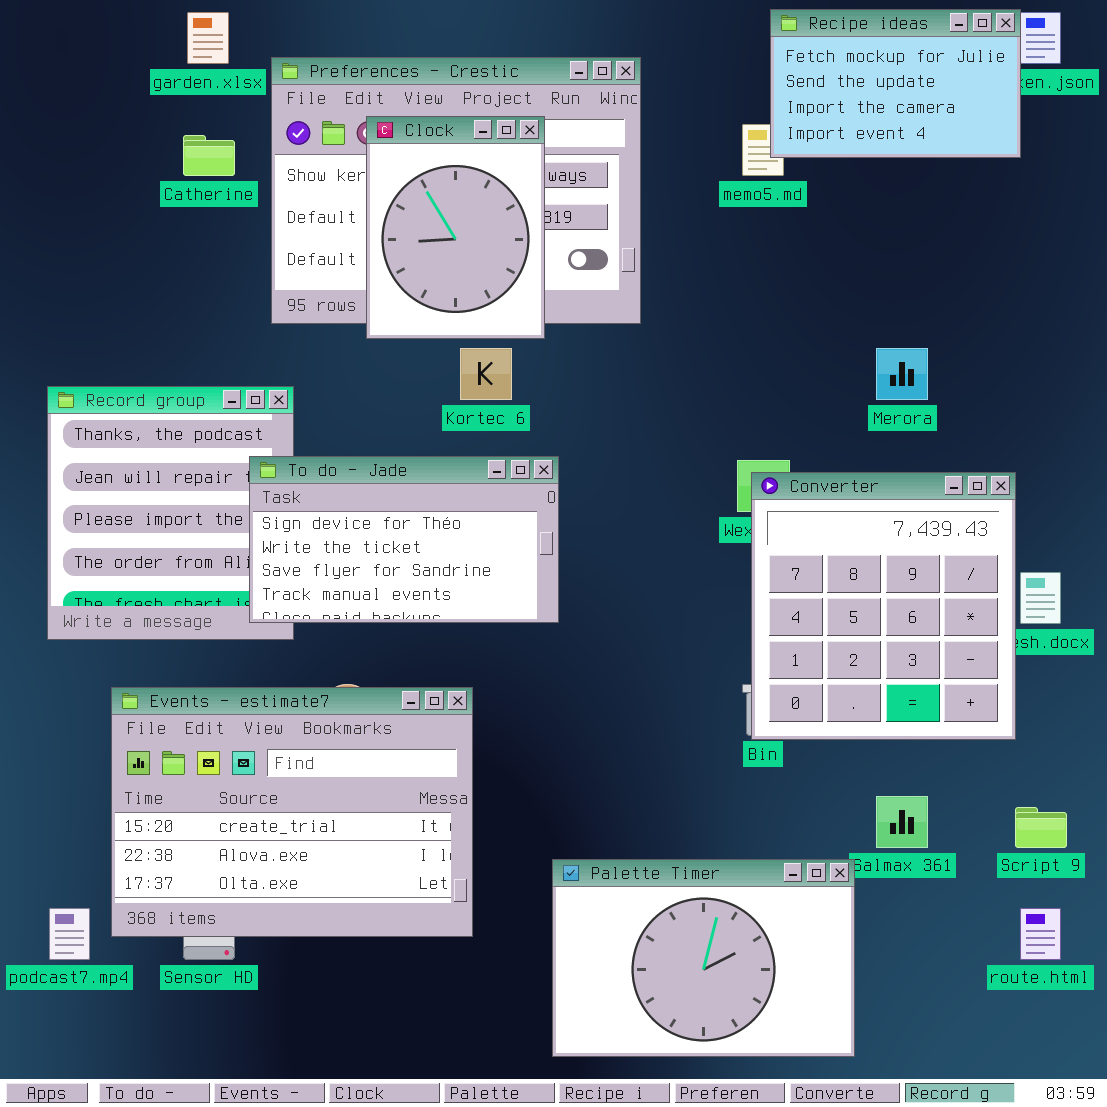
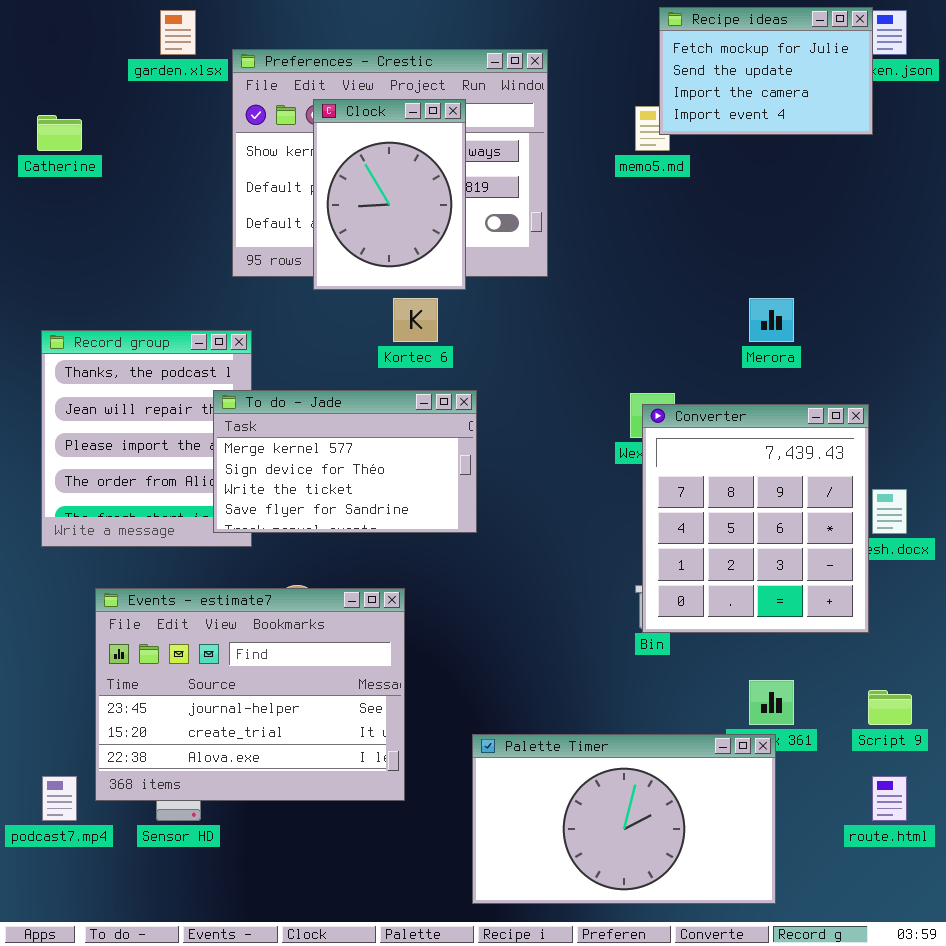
Catherine: [183,135,235,176] -> [37,115,82,151], moved
To do - Jade: [249,456,559,623] -> [213,390,477,533], scrolled up 1 row
Events - estimate7: [111,687,473,937] -> [95,588,405,801], scrolled up 1 row
Palette Timer: [552,859,855,1057] -> [472,734,776,904], resized

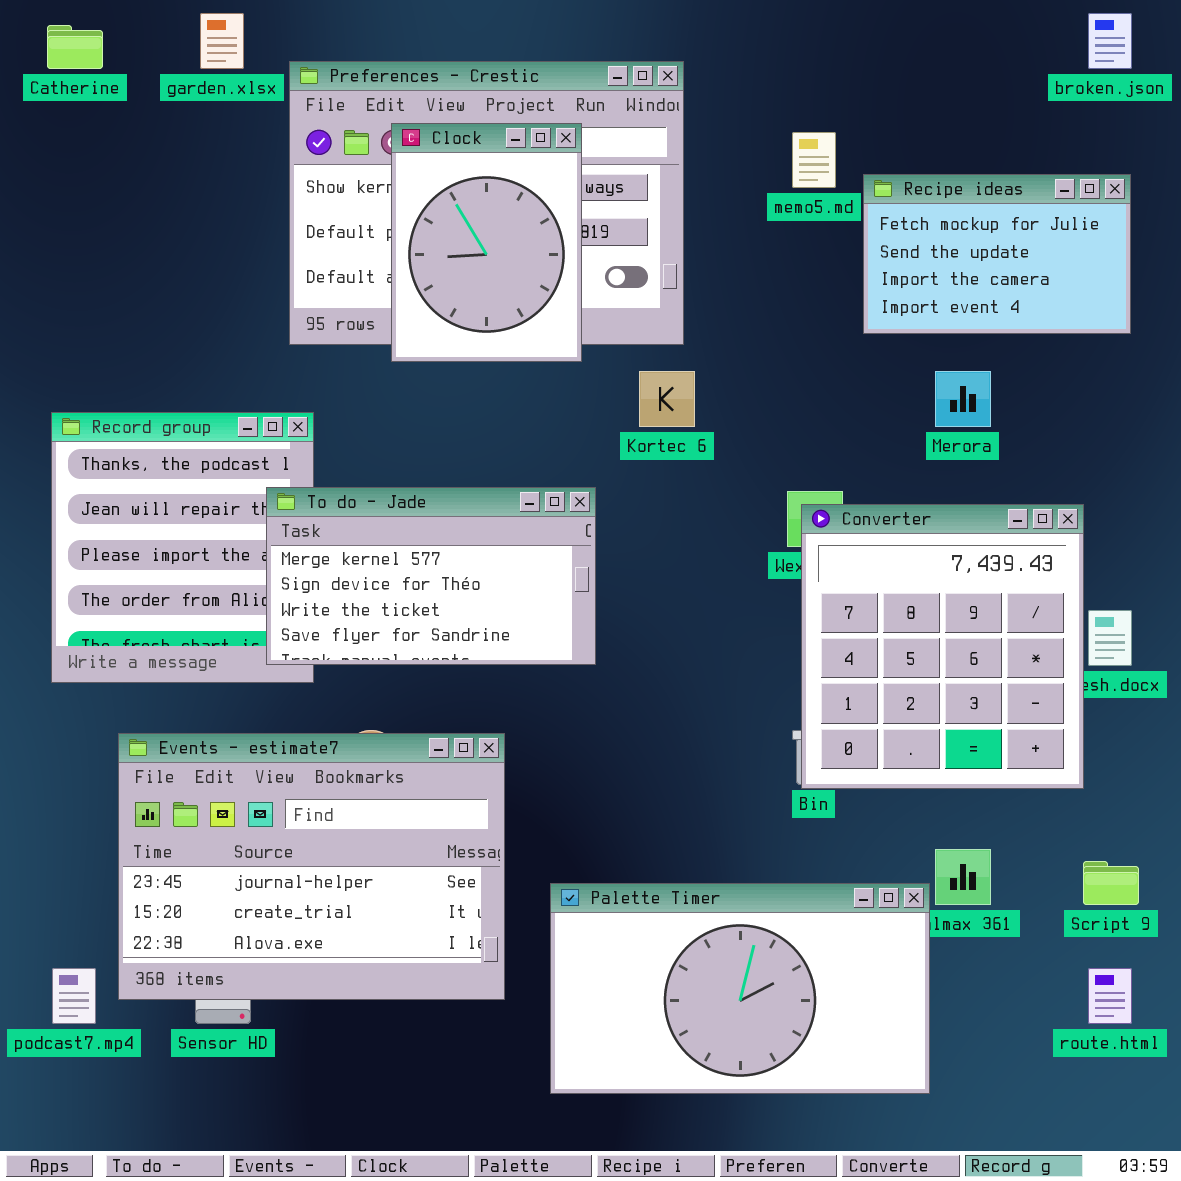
Recipe ideas: [659,7,873,135] -> [863,174,1131,334], moved
Catherine: [37,115,82,151] -> [47,25,103,69], moved
Kortec 6: [393,298,438,342] -> [639,371,695,427], moved
Palette Timer: [472,734,776,904] -> [550,883,930,1094], moved

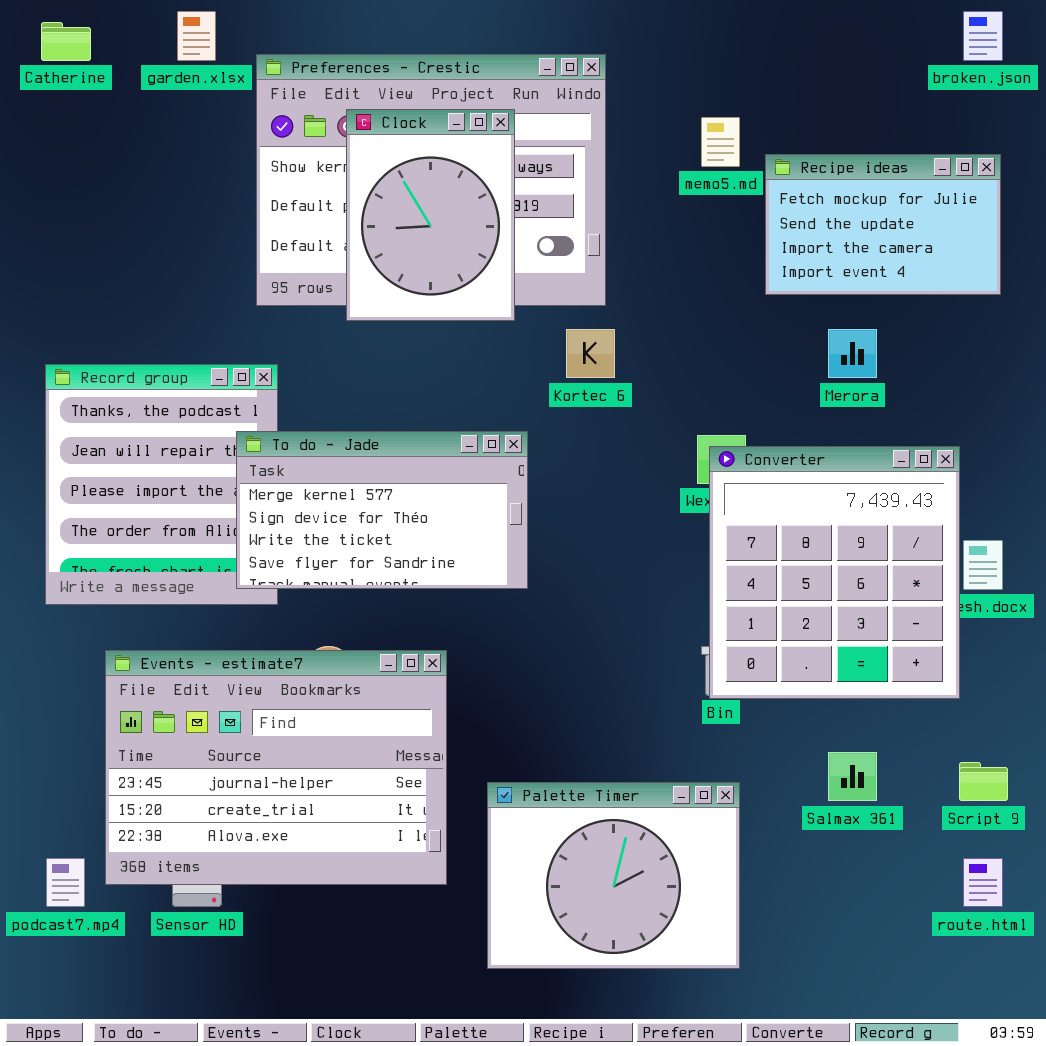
Palette Timer: [550,883,930,1094] -> [487,782,740,969], resized

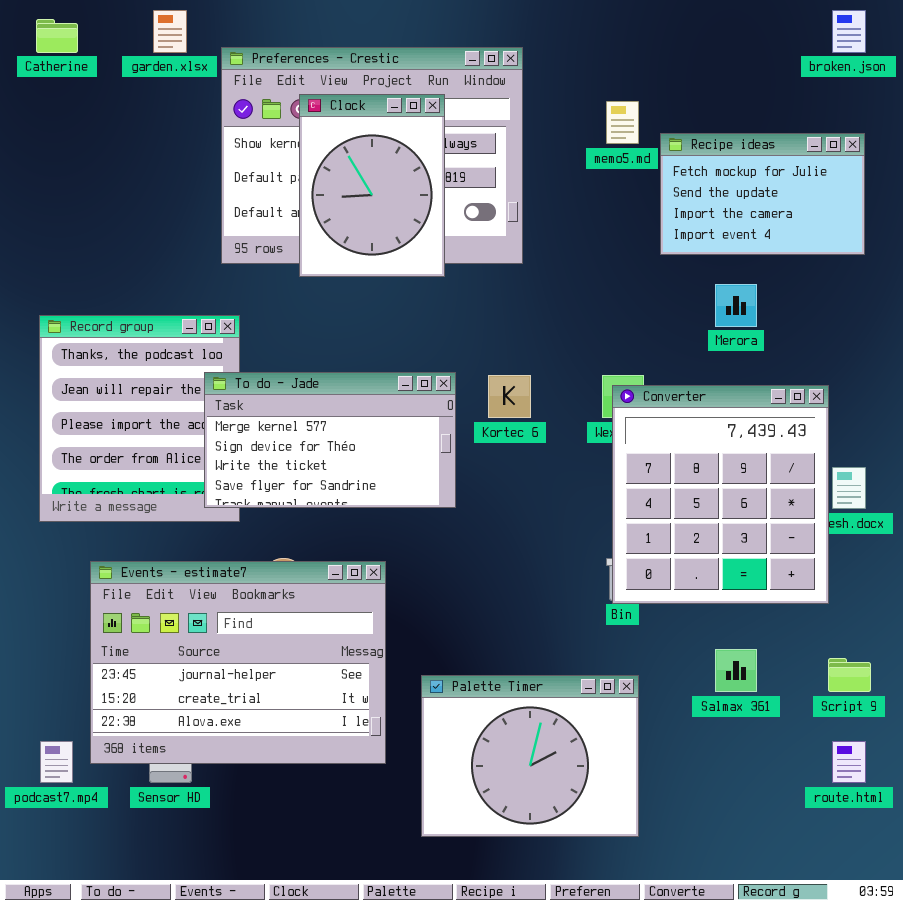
Kortec 6: [566,329,615,378] -> [488,375,531,418], moved

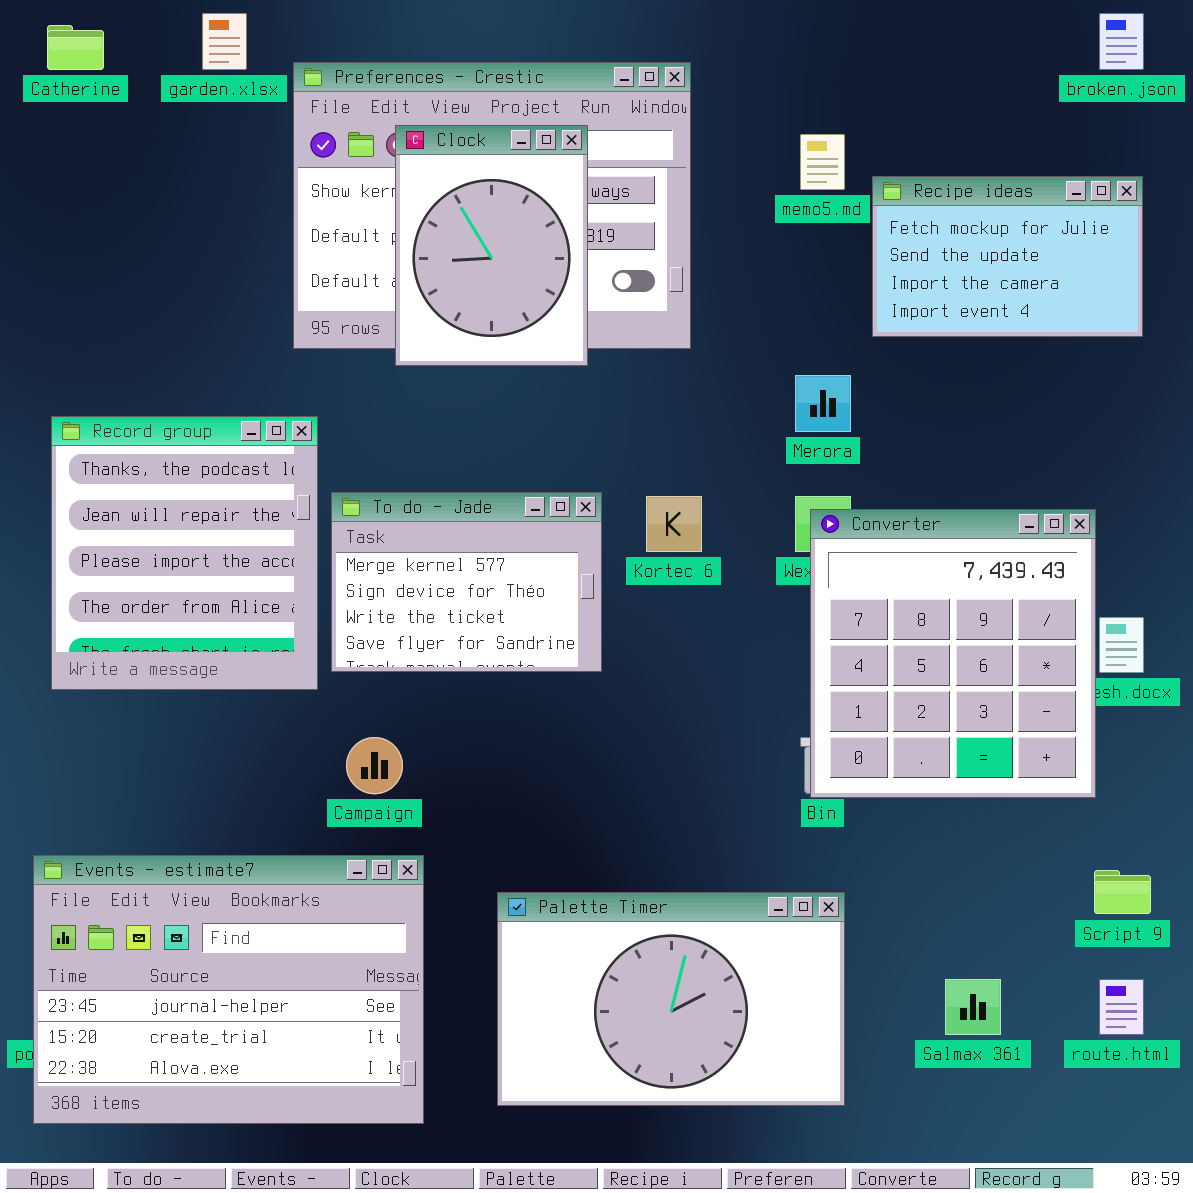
Merora: [715,284,757,327] -> [795,375,851,432], moved
To do - Jade: [204,372,456,508] -> [331,492,602,672], resized
Events - estimate7: [90,561,386,764] -> [33,855,424,1124], moved
Salmax 361: [715,649,757,692] -> [945,979,1001,1035], moved
Palette Timer: [421,675,639,837] -> [497,892,845,1106], resized

